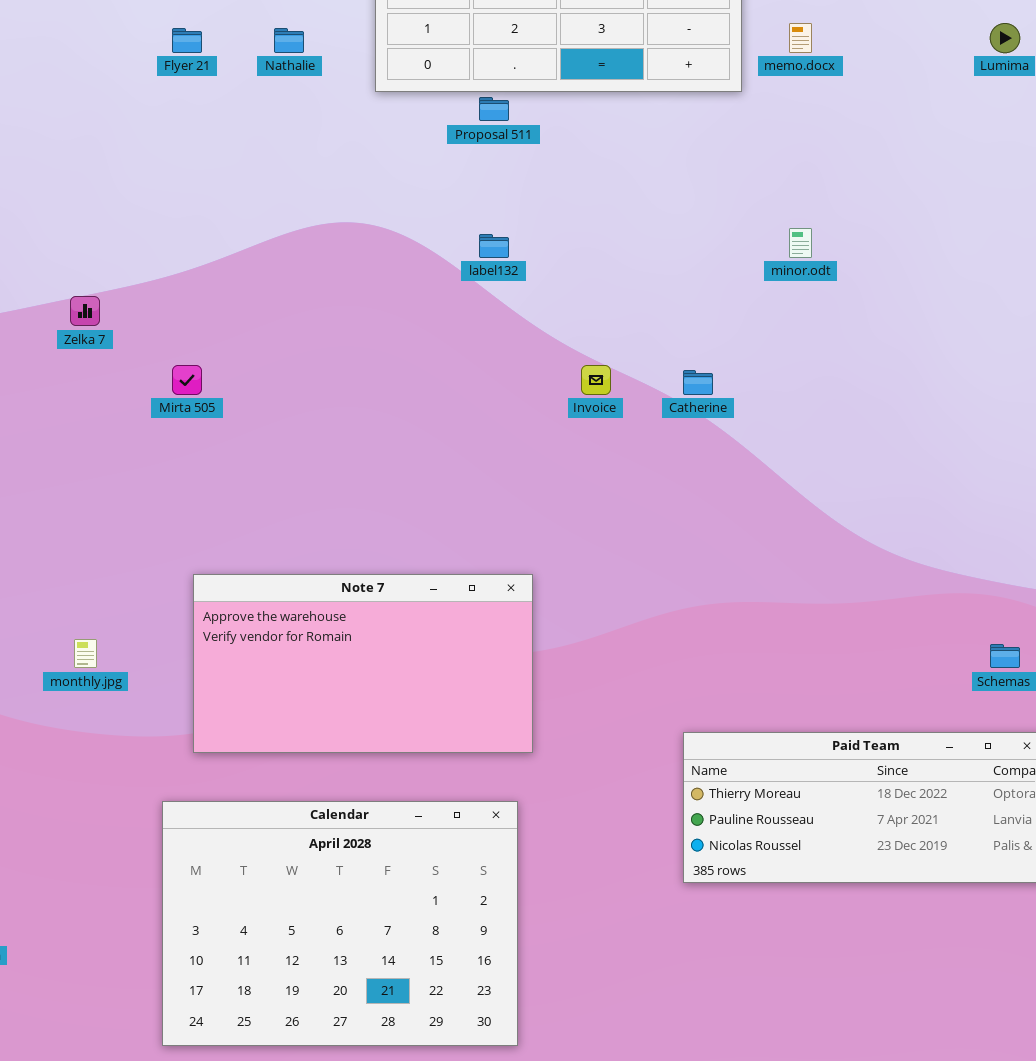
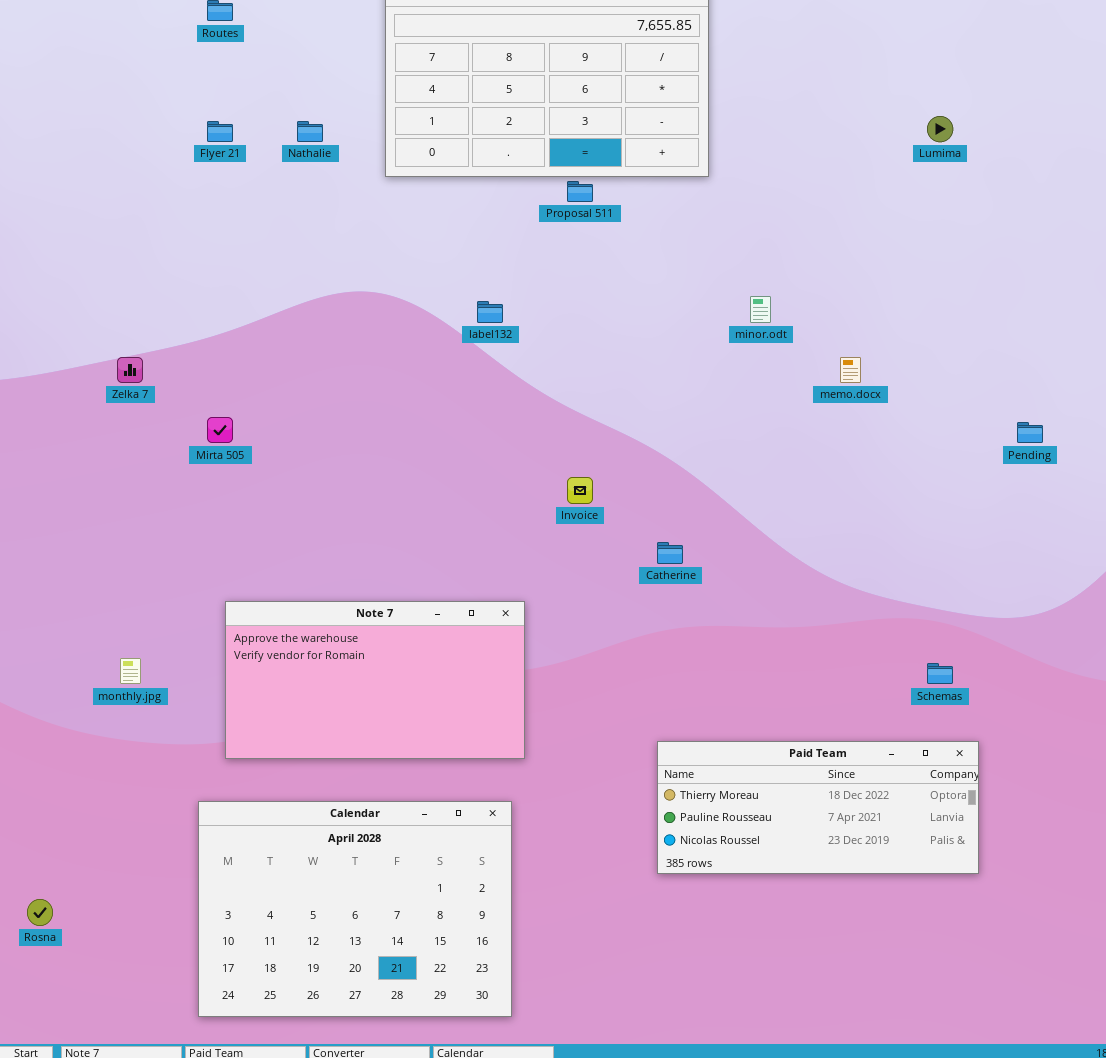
memo.docx: [789,23,812,53] -> [840,357,861,383], moved
Proposal 511: [479,97,509,121] -> [567,181,593,202], moved
Invoice: [581,365,611,395] -> [567,477,593,504], moved
Catherine: [683,370,713,395] -> [657,542,683,564], moved

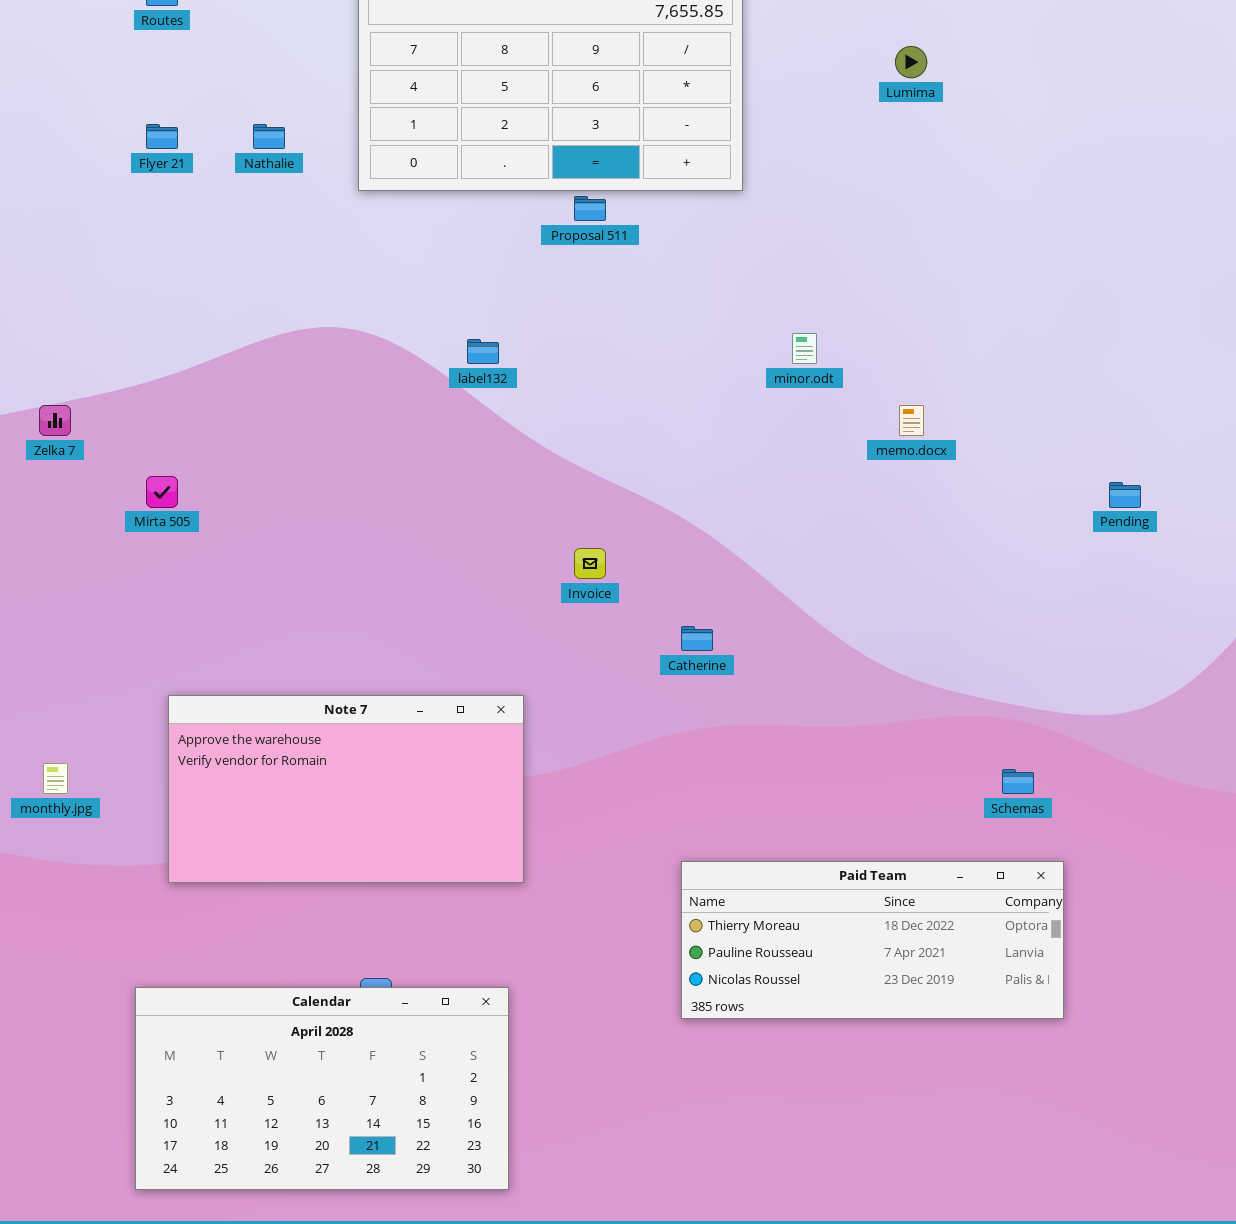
Lumima: [927,116,953,142] -> [895,46,927,78], moved
Calendar: [198,801,512,1017] -> [135,987,509,1190], resized

